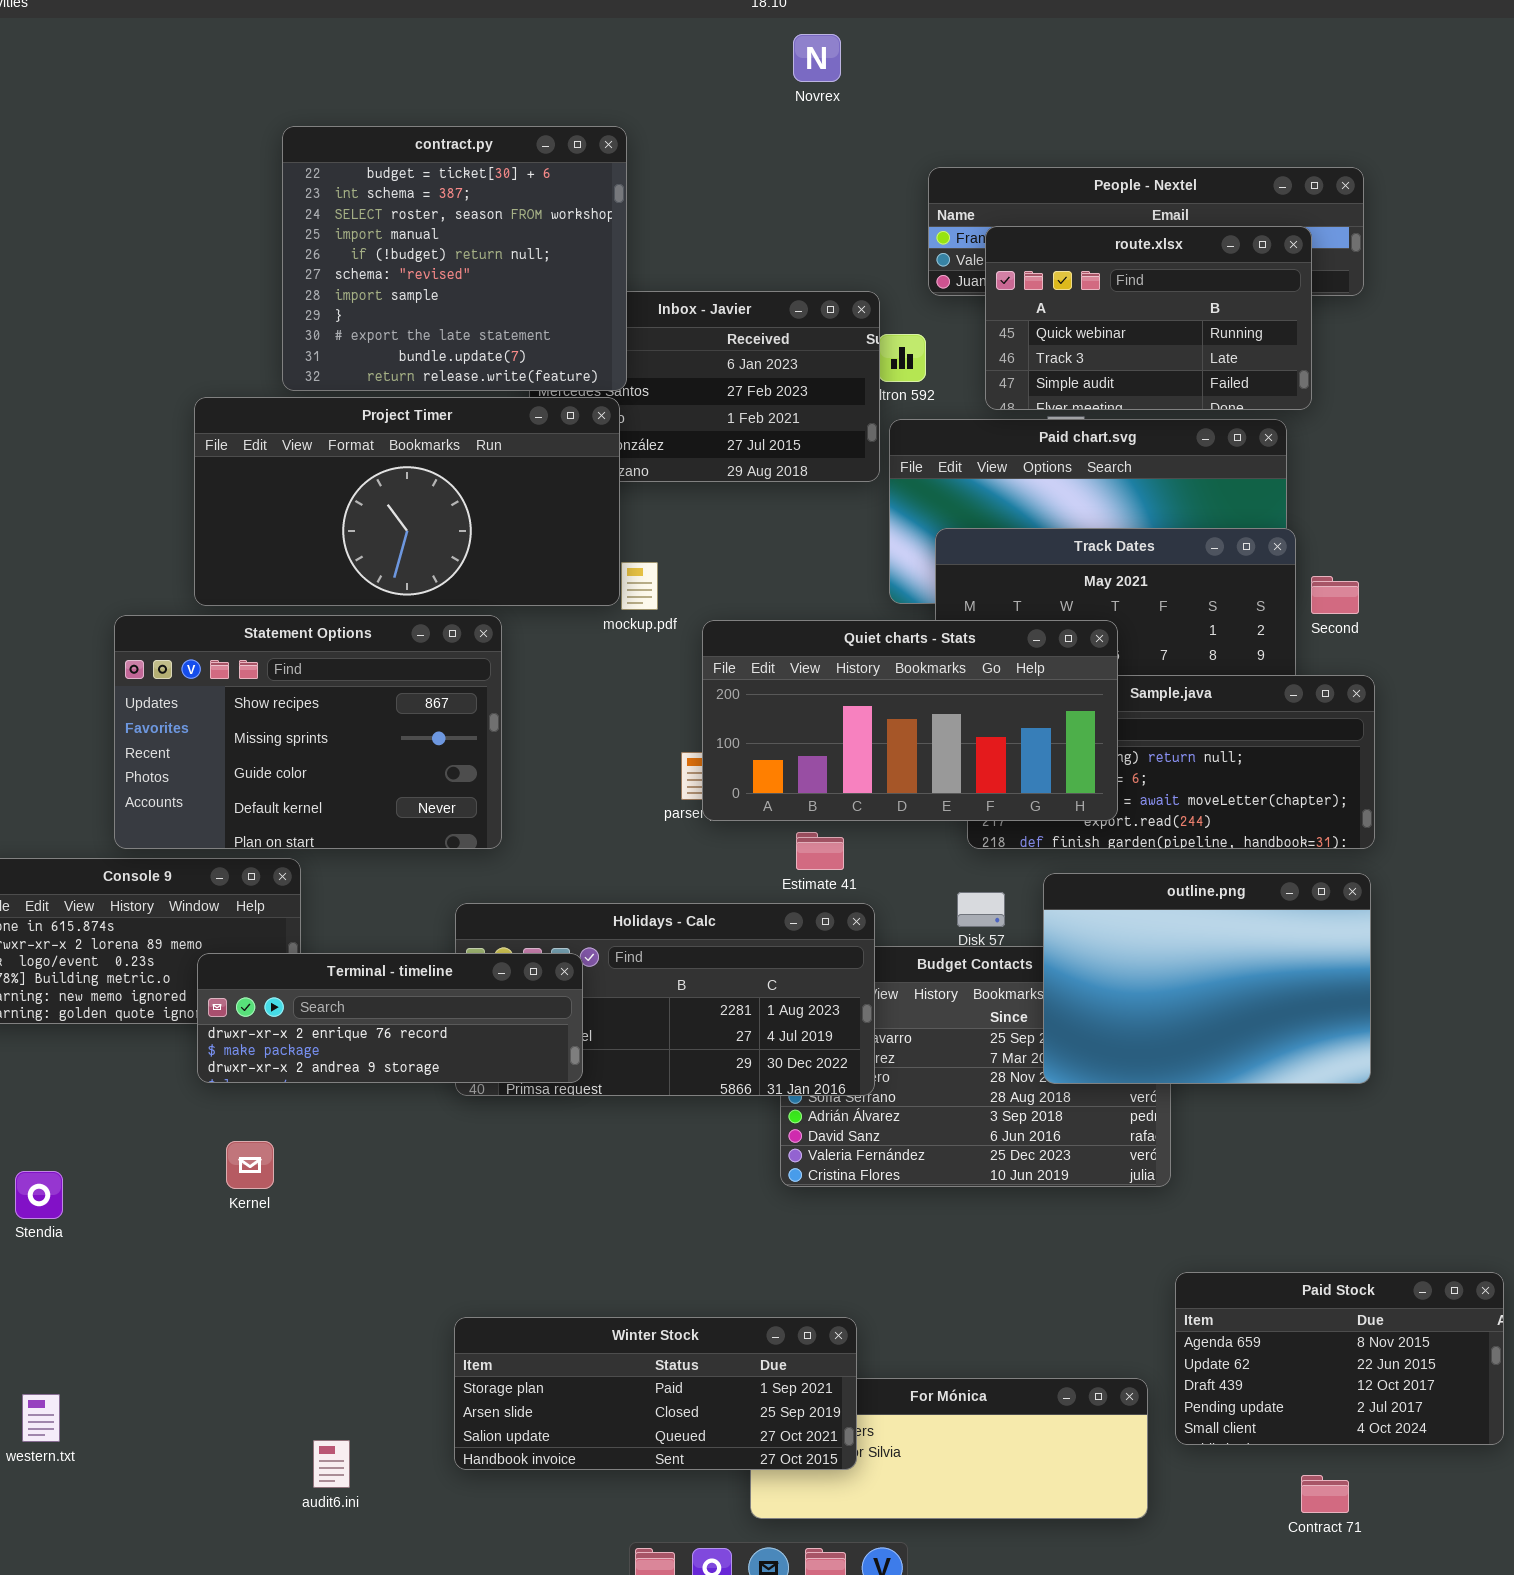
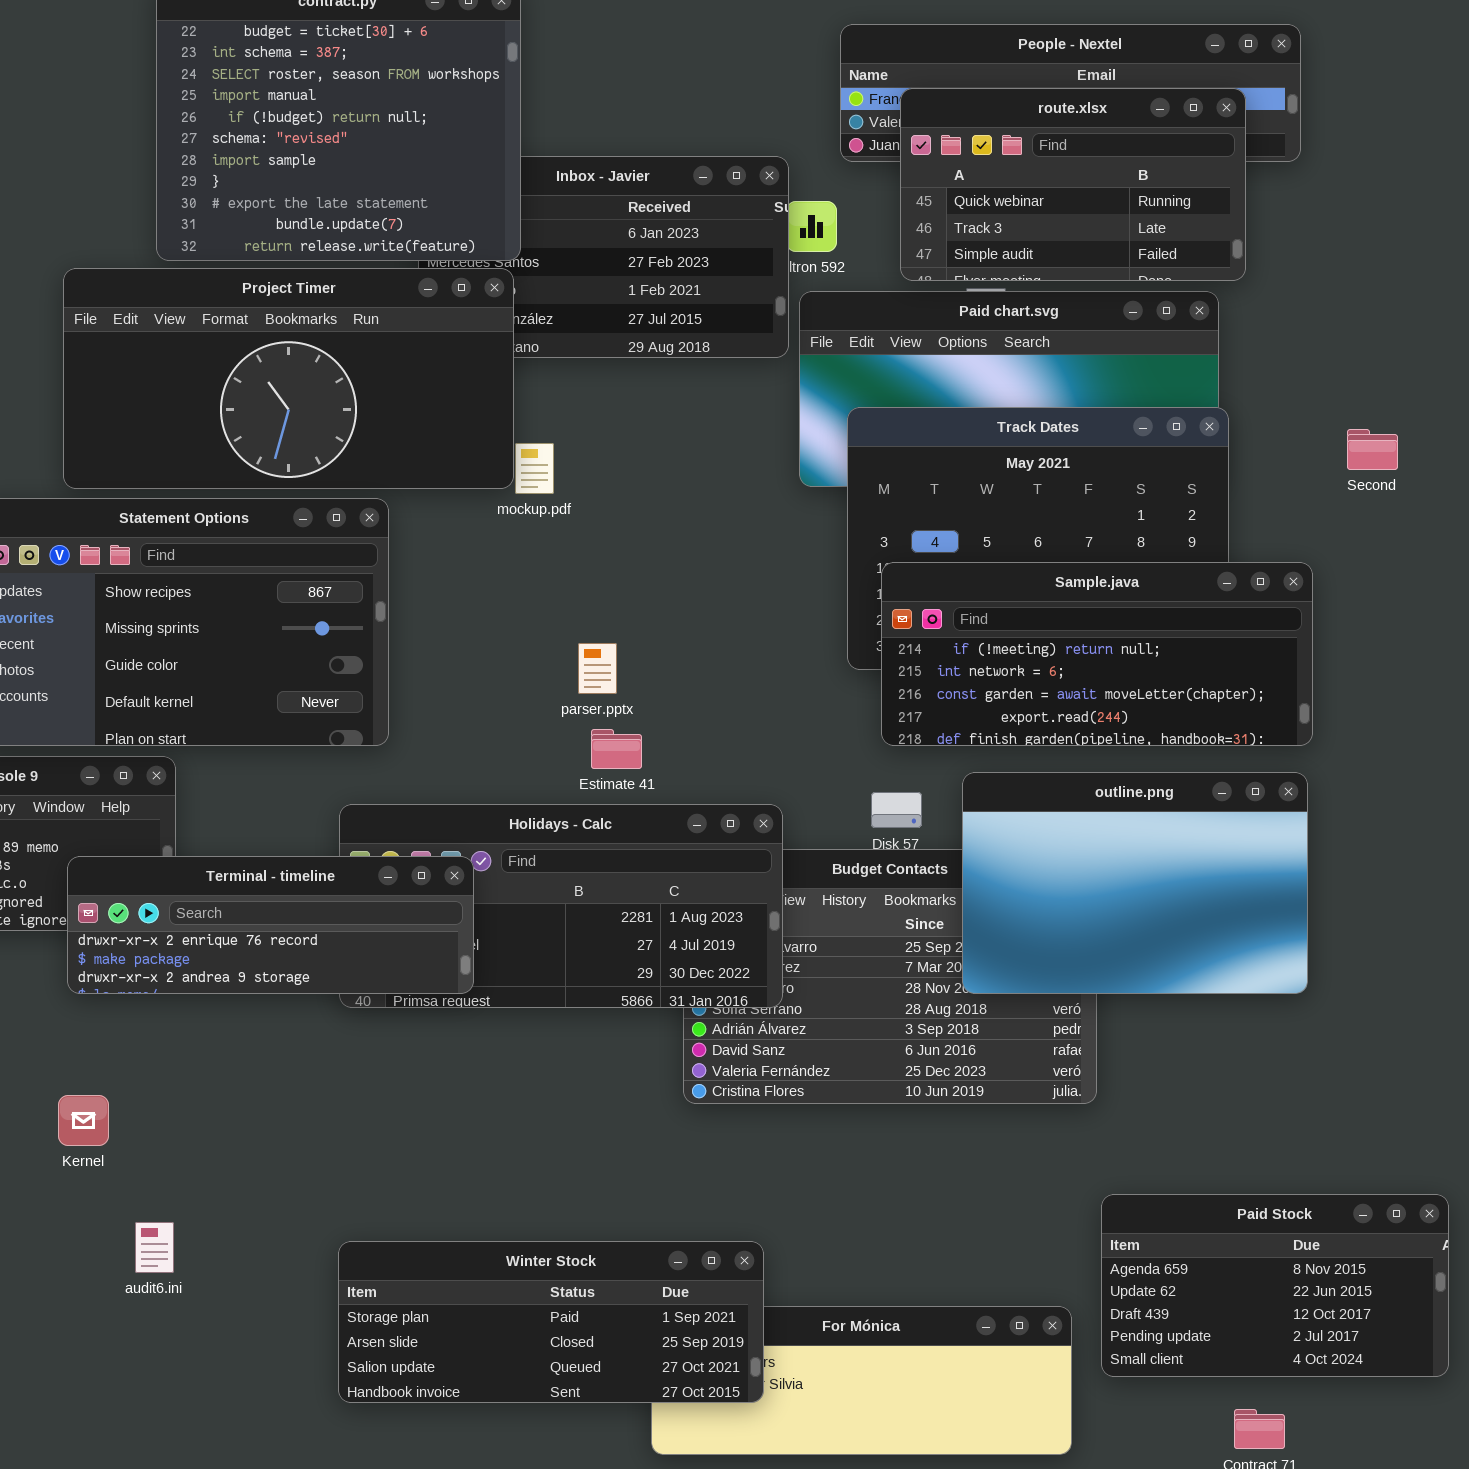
Second: [1311,576,1359,614] -> [1347,429,1398,470], moved
Quiet charts - Stats: [702,620,1118,821] -> none, closed
Estimate 41: [796,832,844,870] -> [591,729,642,769], moved
Kernel: [226,1141,274,1189] -> [58,1095,109,1146], moved
audit6.ini: [313,1440,350,1488] -> [135,1222,174,1273], moved

